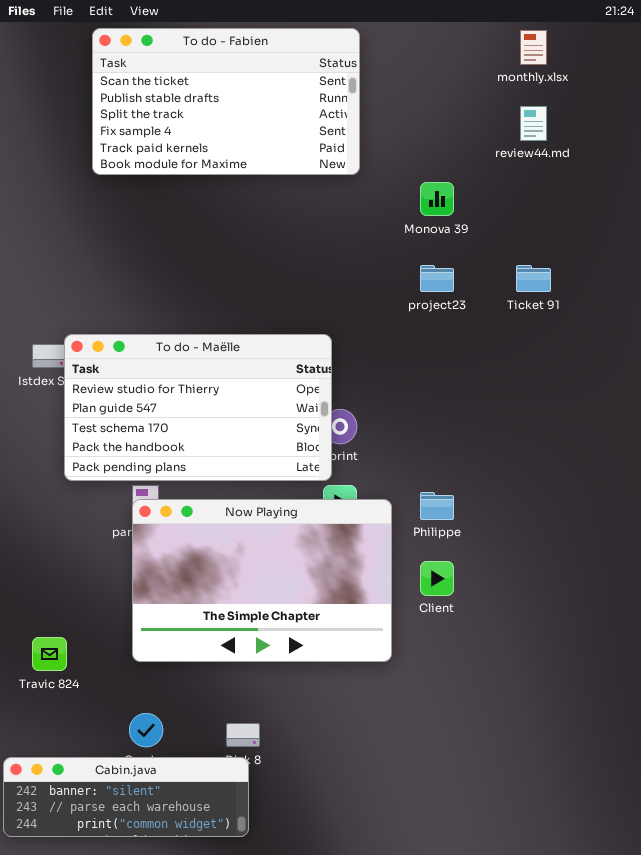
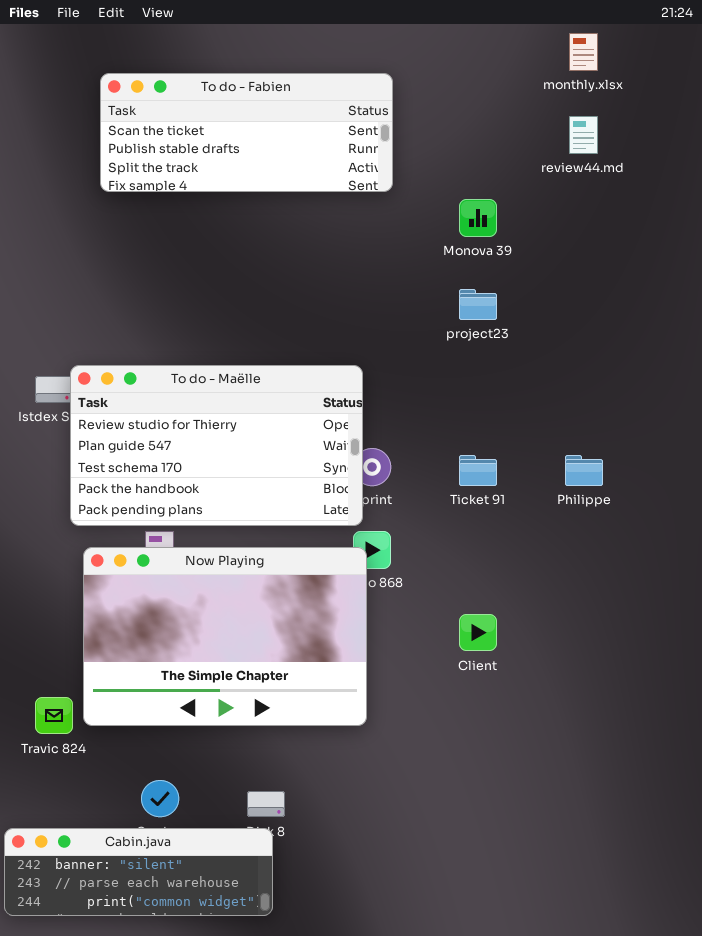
To do - Fabien: [92,28,360,175] -> [100,73,393,192], resized
Ticket 91: [516,265,551,292] -> [459,455,497,486], moved
Philippe: [420,492,454,520] -> [565,455,603,486], moved
Now Playing: [132,499,392,662] -> [83,547,367,726], moved

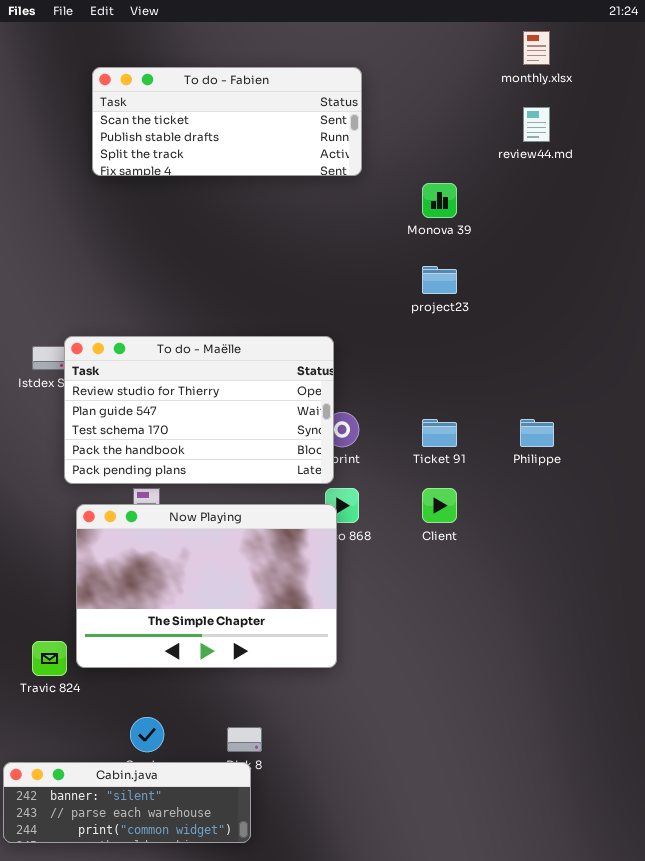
Client: [459,614,497,651] -> [422,488,457,523], moved

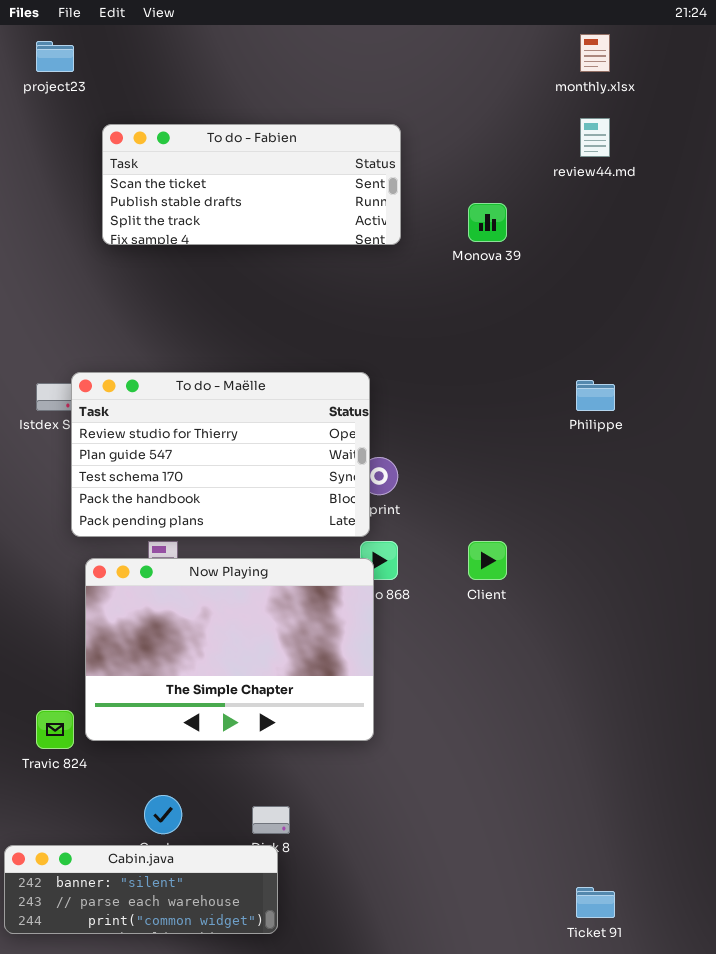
To do - Fabien: [92,67,362,176] -> [102,124,401,245], moved
project23: [422,266,457,294] -> [36,41,74,72], moved
Ticket 91: [422,419,457,447] -> [576,887,615,918], moved
Philippe: [520,419,554,447] -> [576,380,615,411], moved

